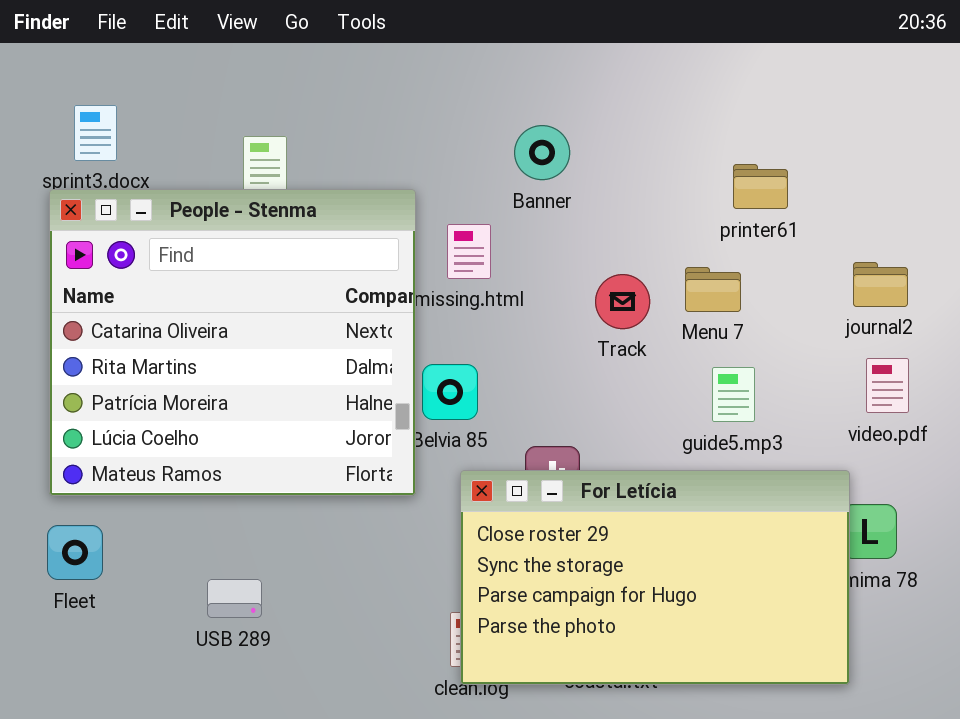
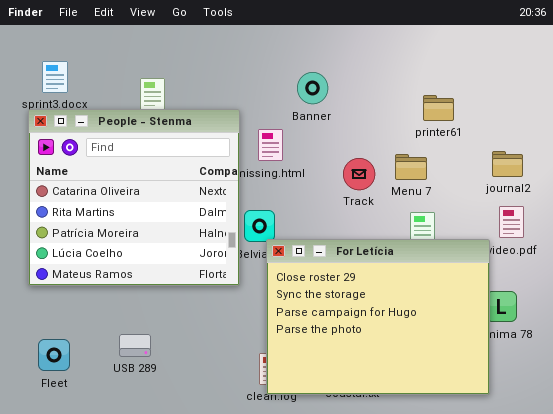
For Letícia: [460,470,850,685] -> [266,239,490,395], resized
Fleet: [47,525,103,580] -> [38,339,70,371], moved

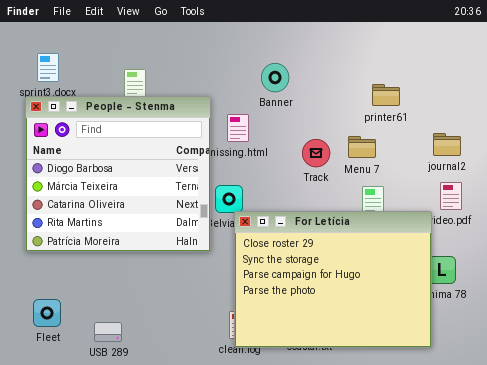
People - Stenma: [28,109,240,286] -> [25,96,211,252], scrolled up 2 rows
USB 289: [119,334,151,357] -> [94,322,122,342], moved

